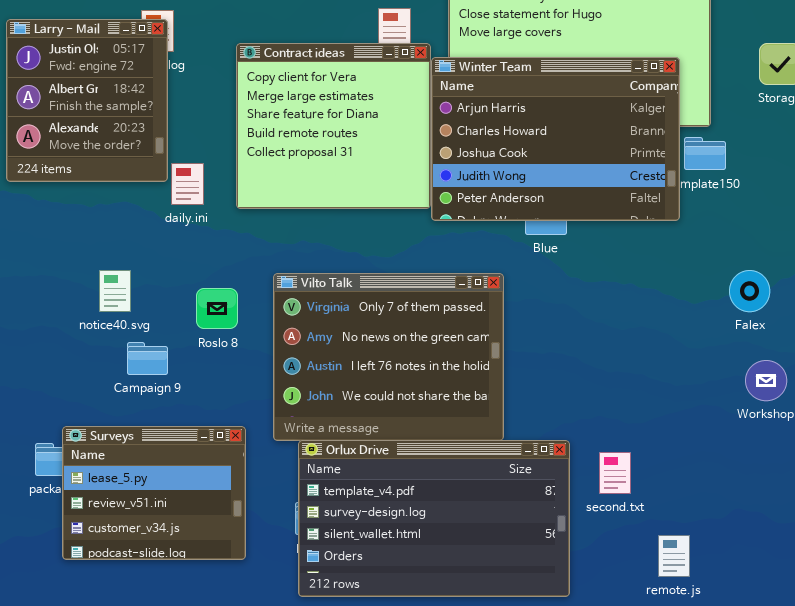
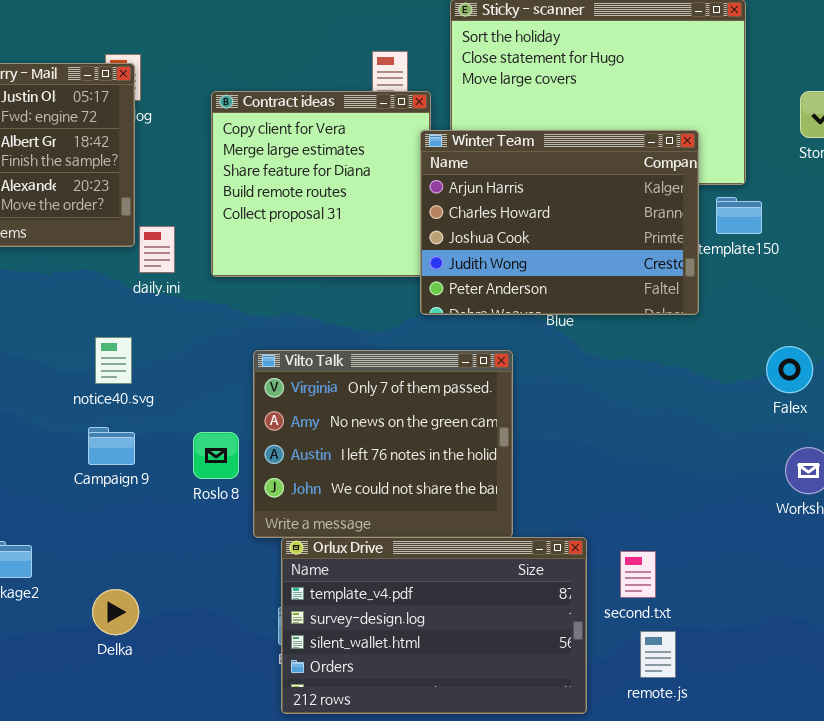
Winter Team: [431,57,680,221] -> [420,130,699,315], moved
notice40.svg: [99,270,131,312] -> [95,337,132,384], moved
Roslo 8: [196,288,238,329] -> [193,432,239,479], moved
Surveys: [62,426,246,560] -> none, closed
remote.js: [658,535,690,577] -> [640,631,676,678], moved

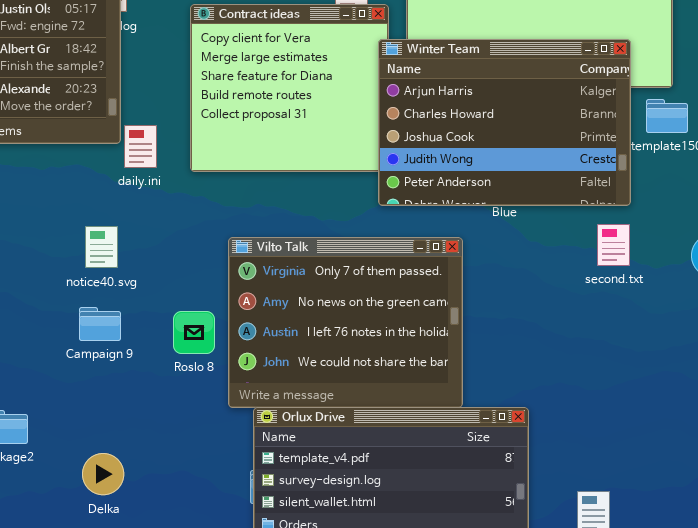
second.txt: [620,551,656,598] -> [597,224,630,266], moved

